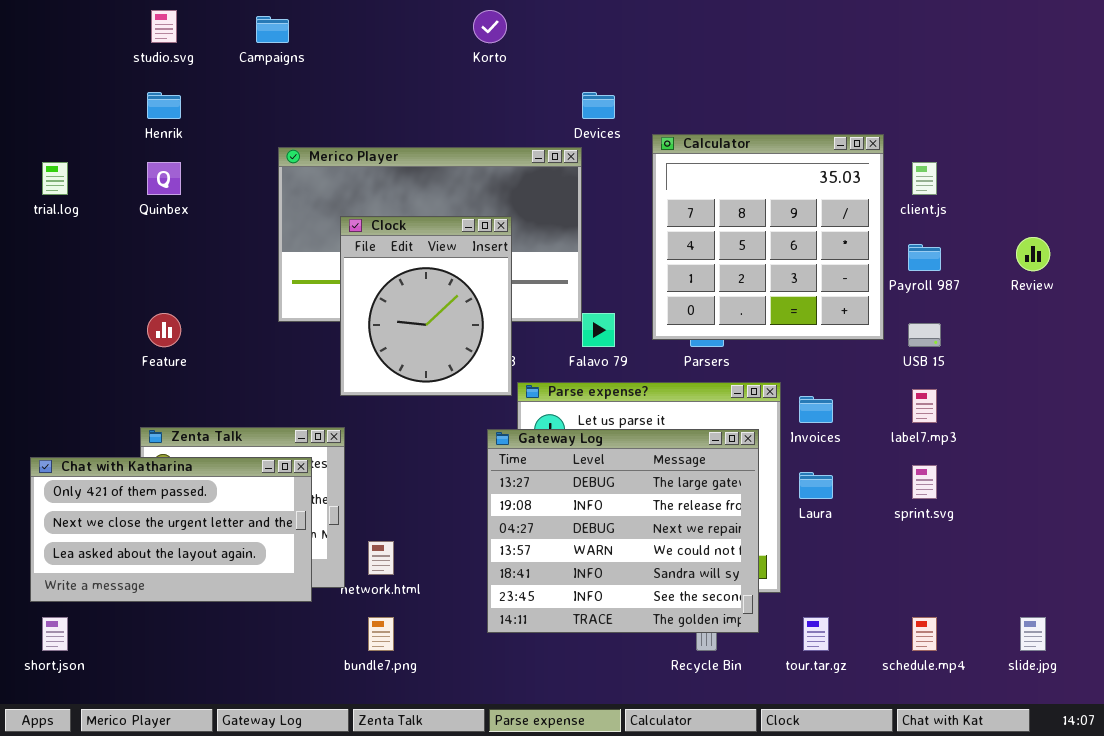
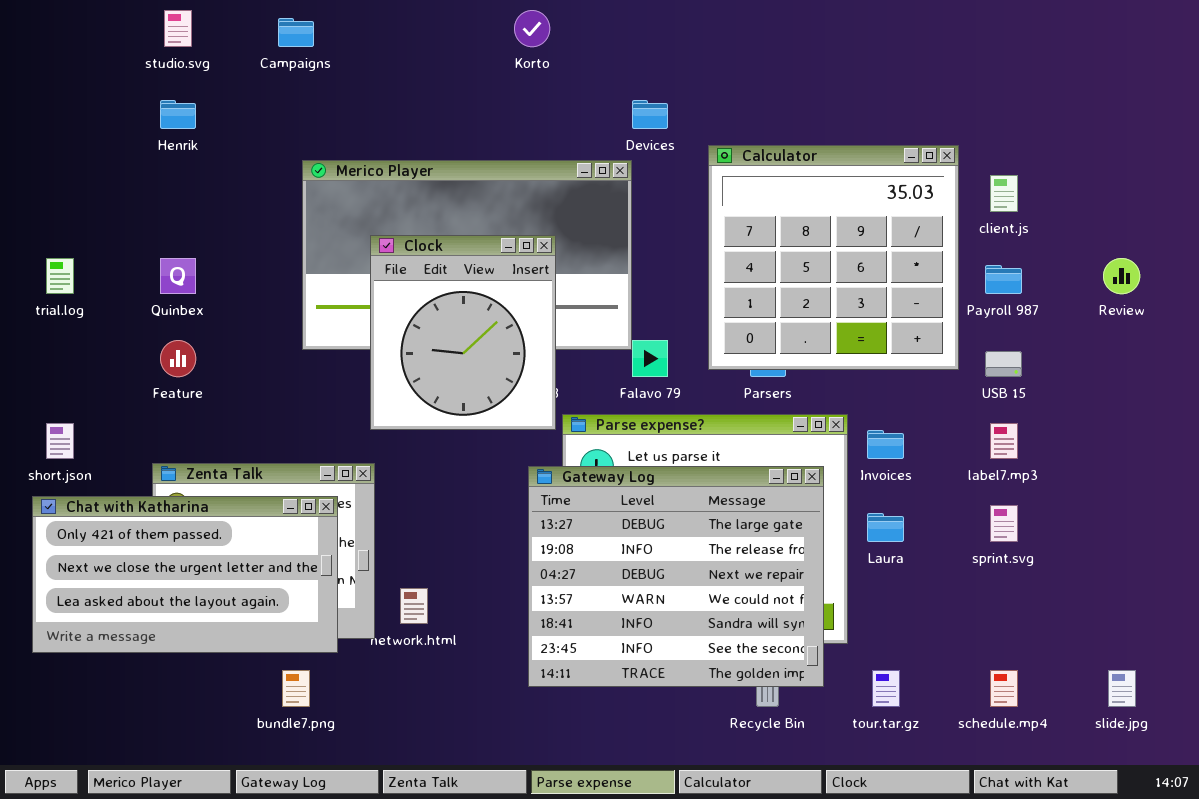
trial.log: [42,162,68,195] -> [46,258,74,294], moved
Quinbex: [147,162,181,195] -> [160,258,196,294], moved
short.json: [42,617,68,651] -> [46,423,74,459], moved
bundle7.png: [368,617,394,651] -> [282,670,310,707], moved

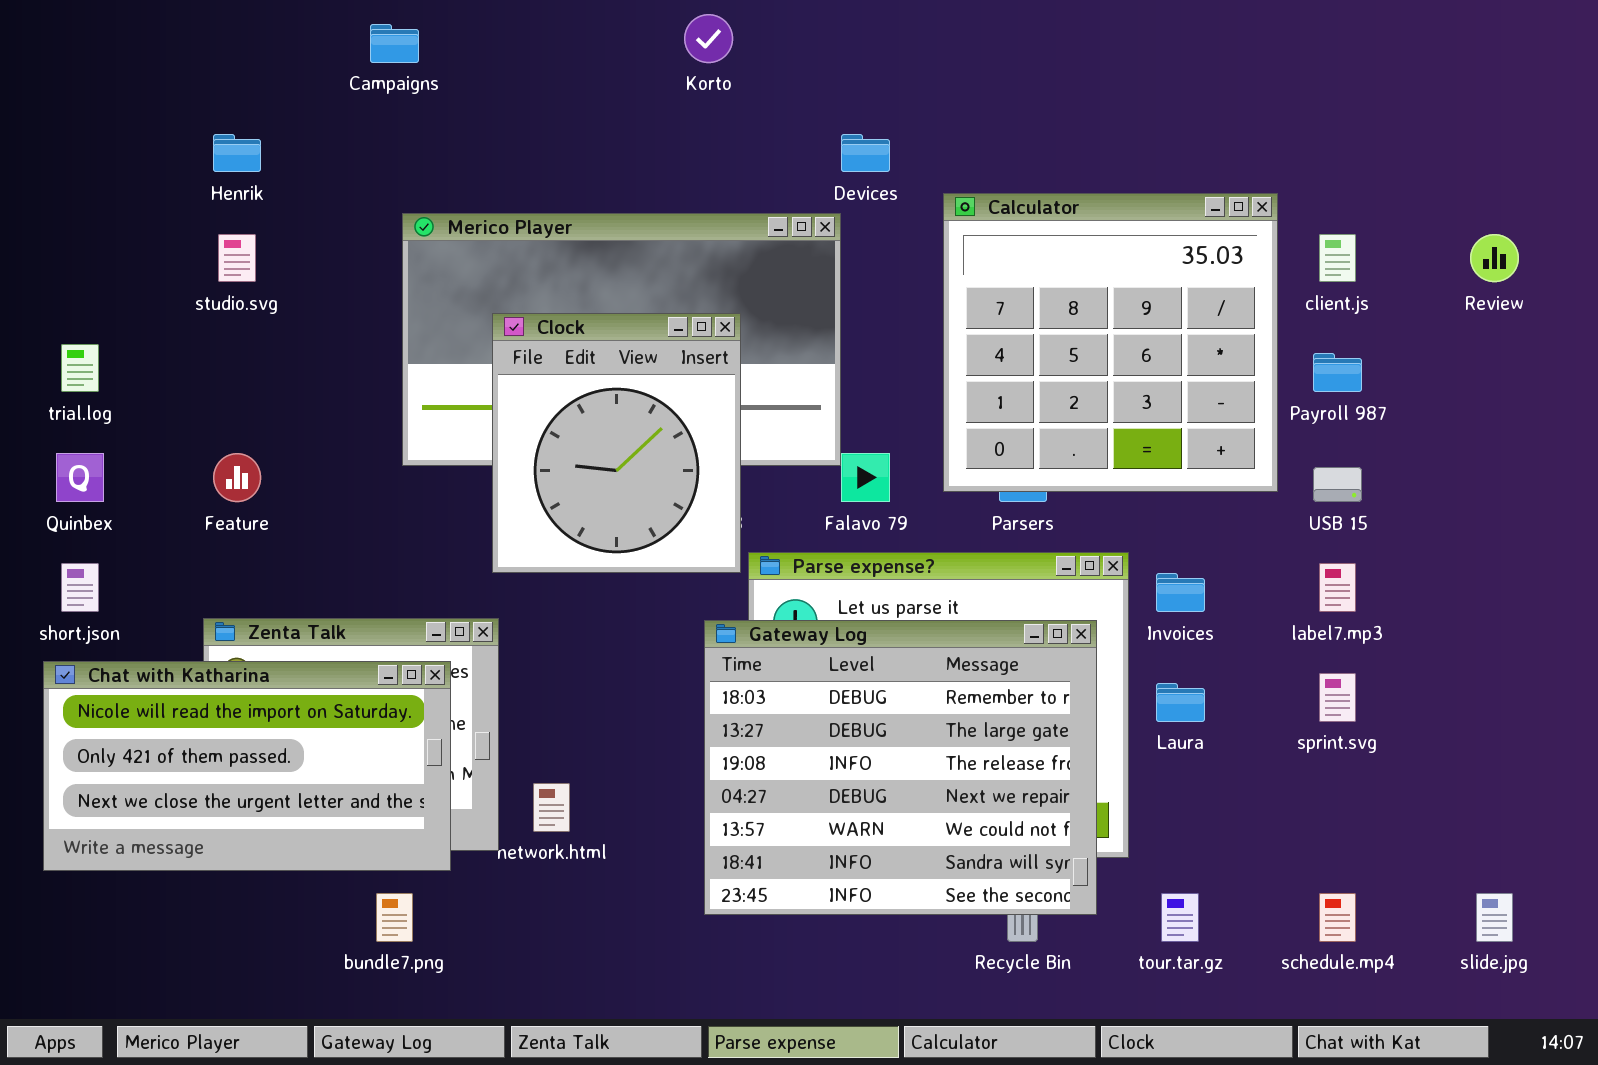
studio.svg: [164,10,192,47] -> [218,234,256,282], moved
Quinbex: [160,258,196,294] -> [56,453,104,502], moved
Review: [1103,258,1140,294] -> [1470,234,1519,282], moved
Gateway Log: [528,466,824,687] -> [704,620,1097,915], scrolled up 1 row
Chat with Katharina: [32,496,338,653] -> [43,661,451,871], scrolled up 1 row

